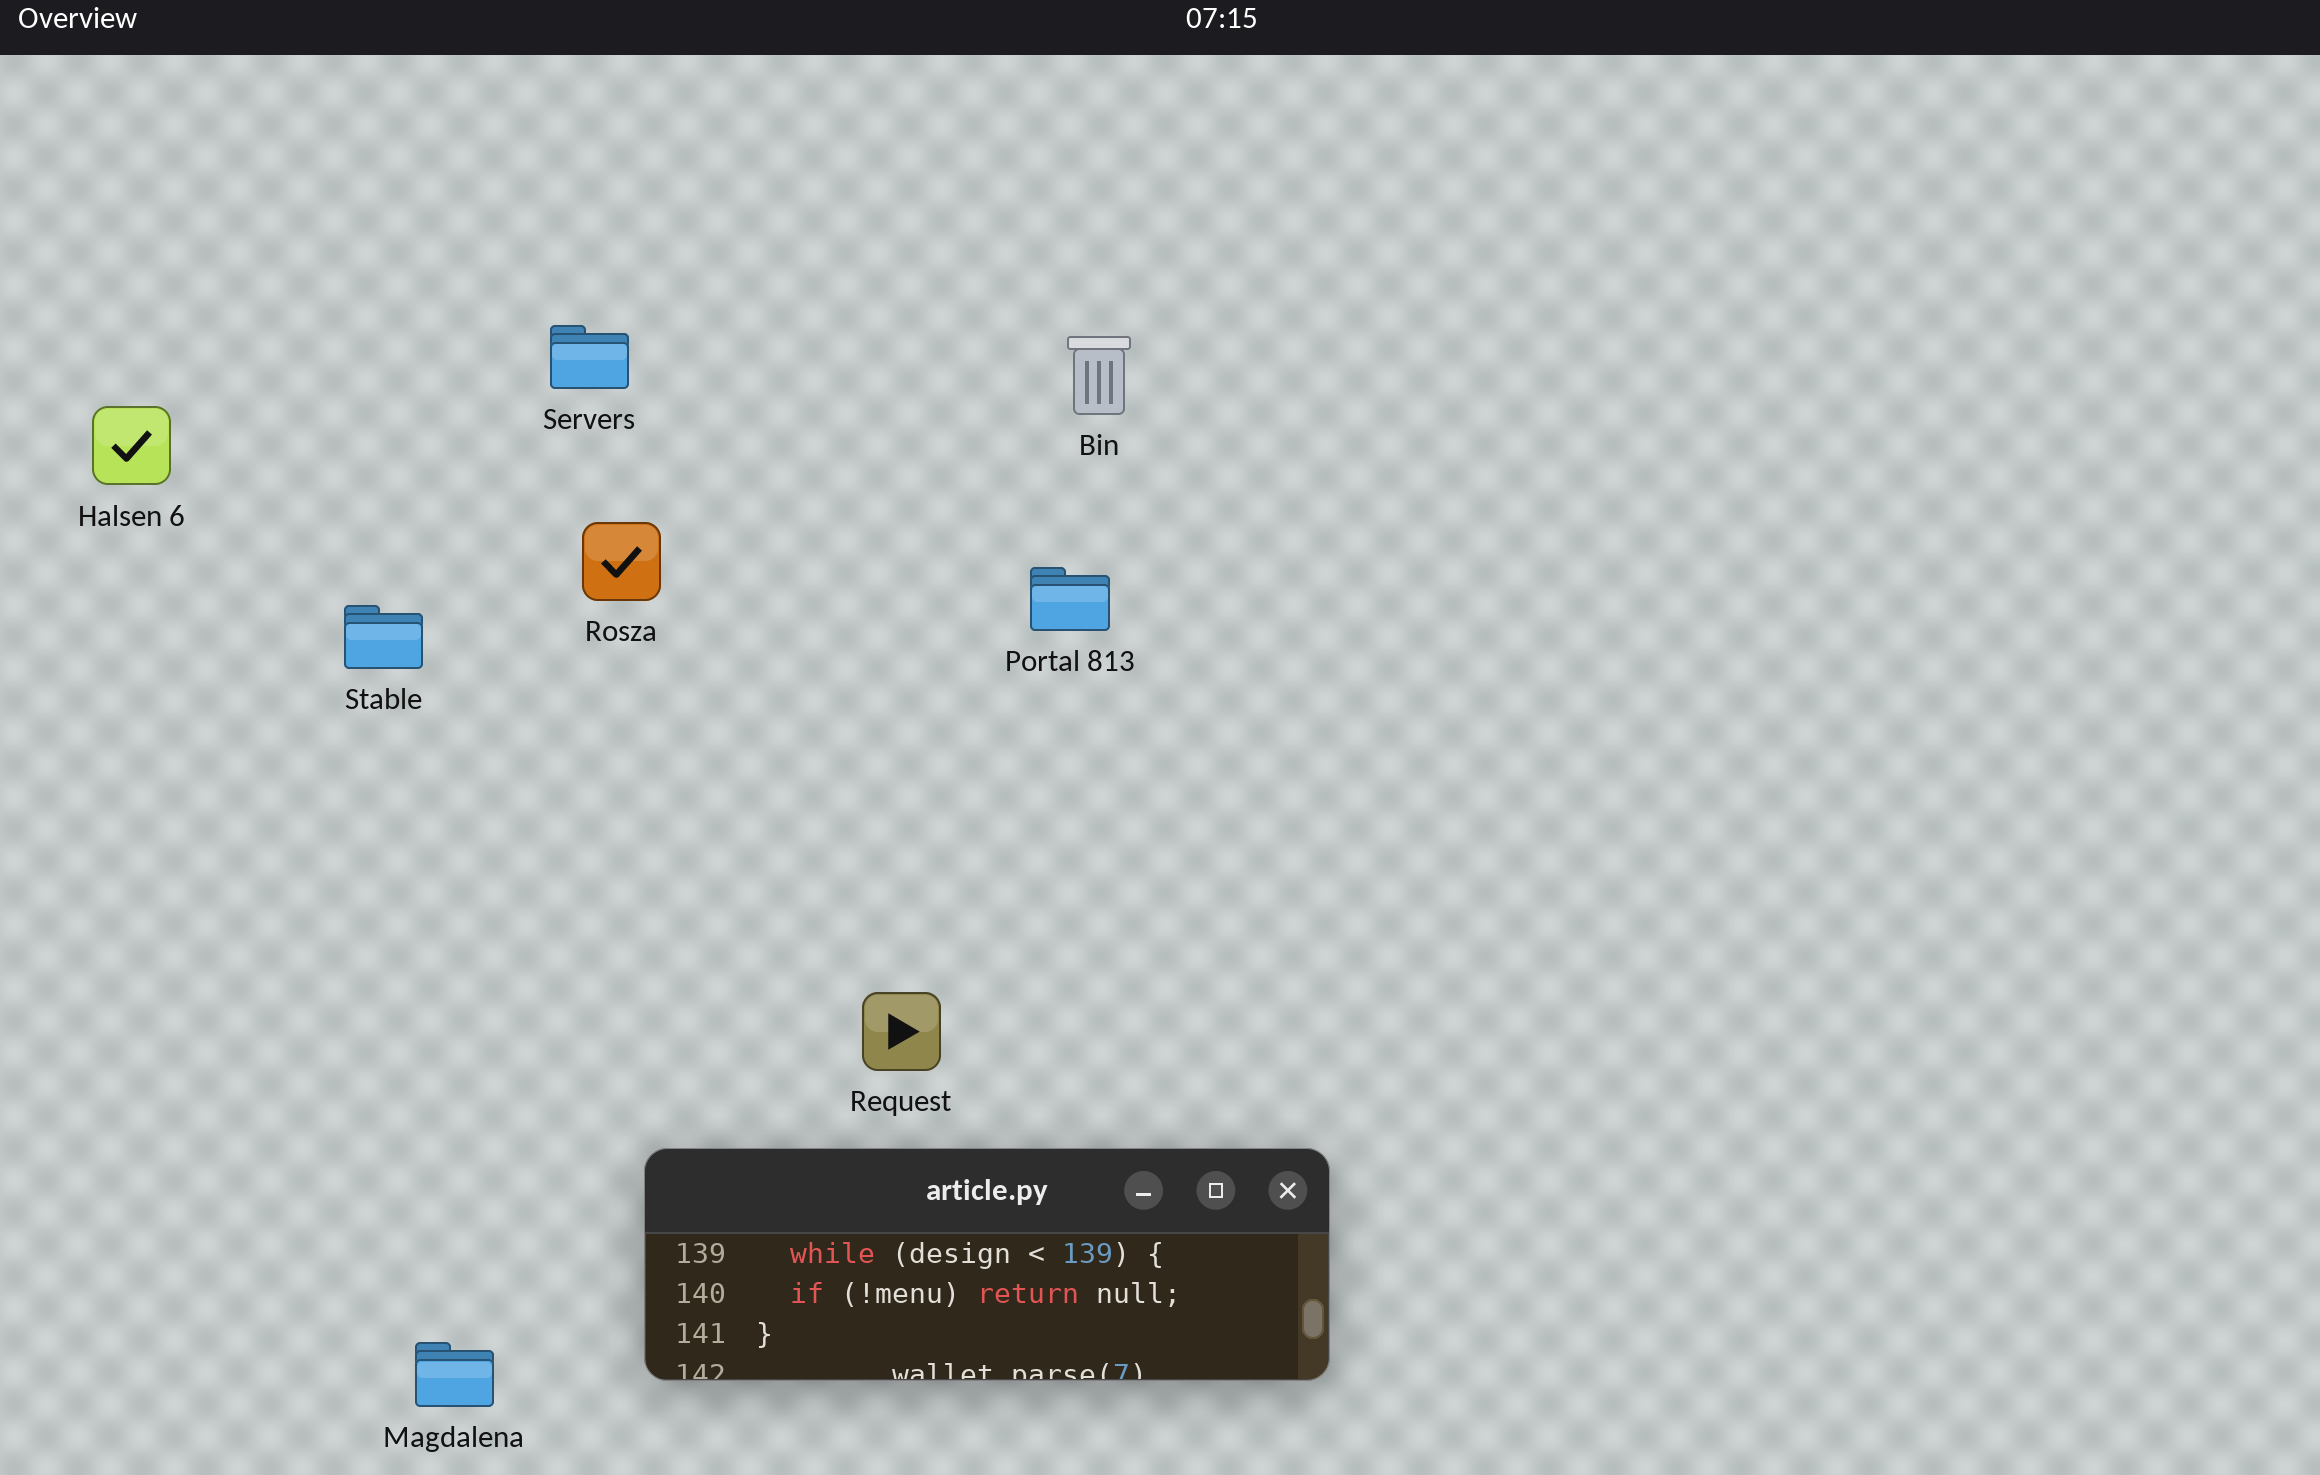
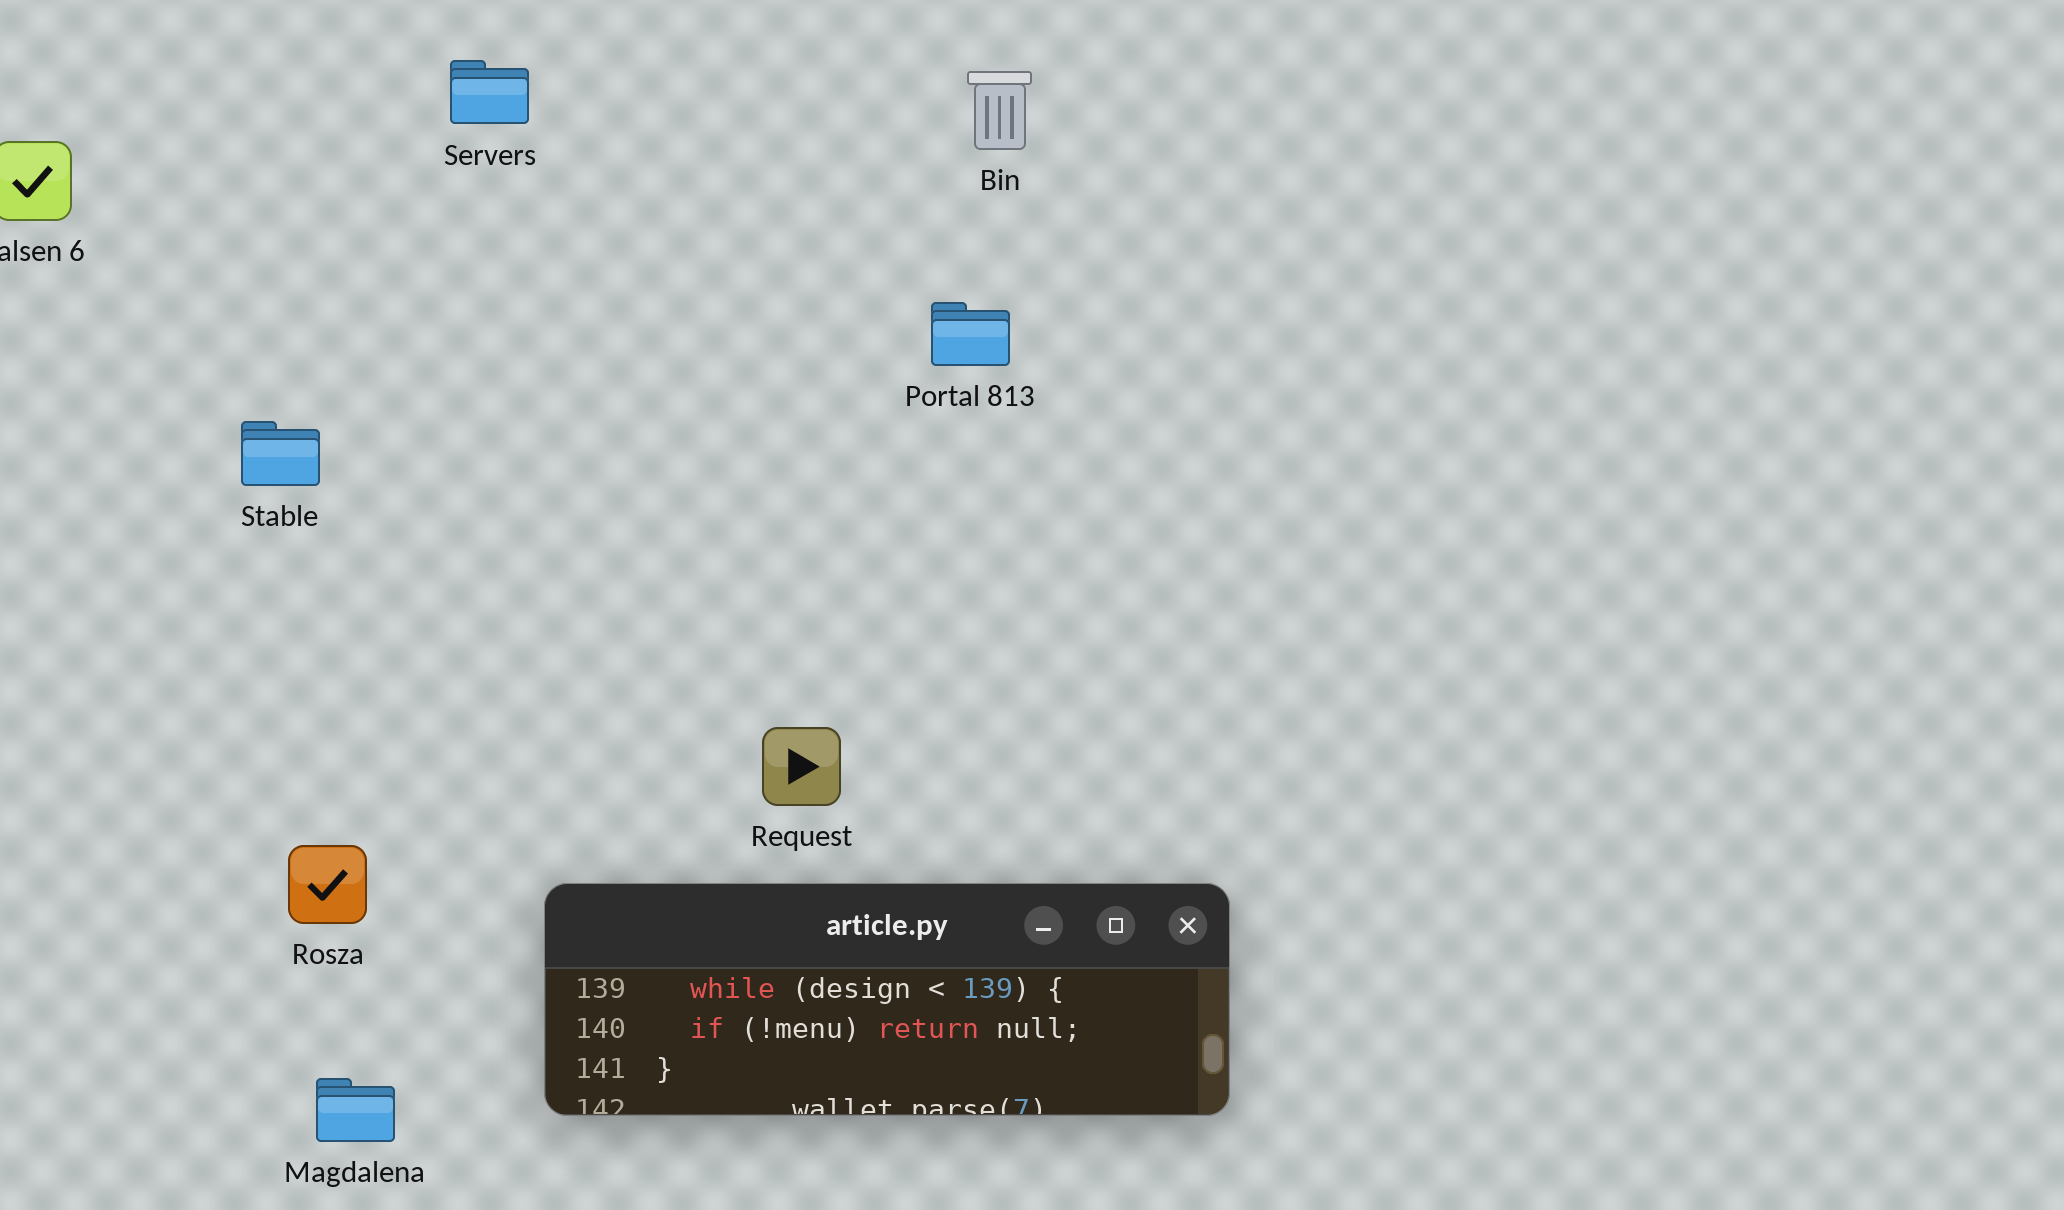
Rosza: [582,522,661,601] -> [288,845,367,924], moved
Stable: [344,605,423,669] -> [241,421,320,486], moved

